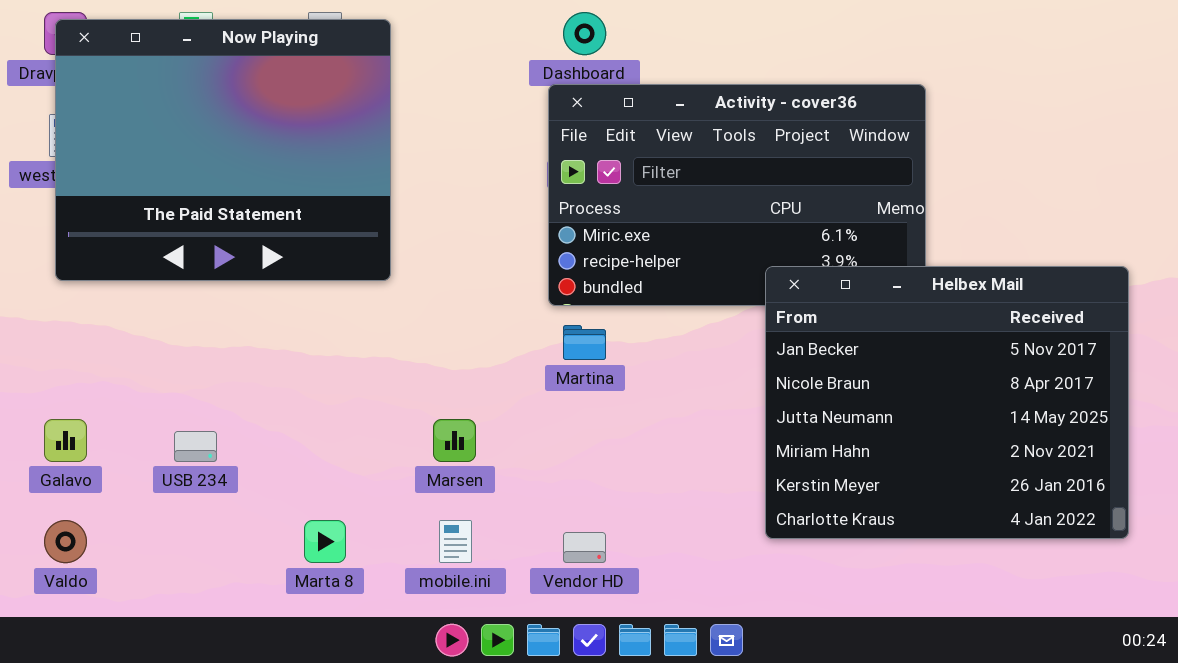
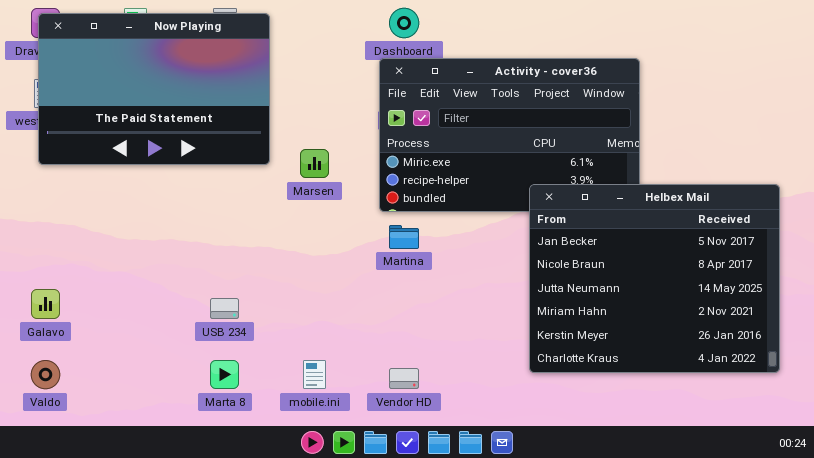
Now Playing: [55,19,391,281] -> [38,13,270,165], resized
Marsen: [433,419,476,462] -> [300,149,329,178], moved
USB 234: [174,431,217,462] -> [210,298,239,319], moved

